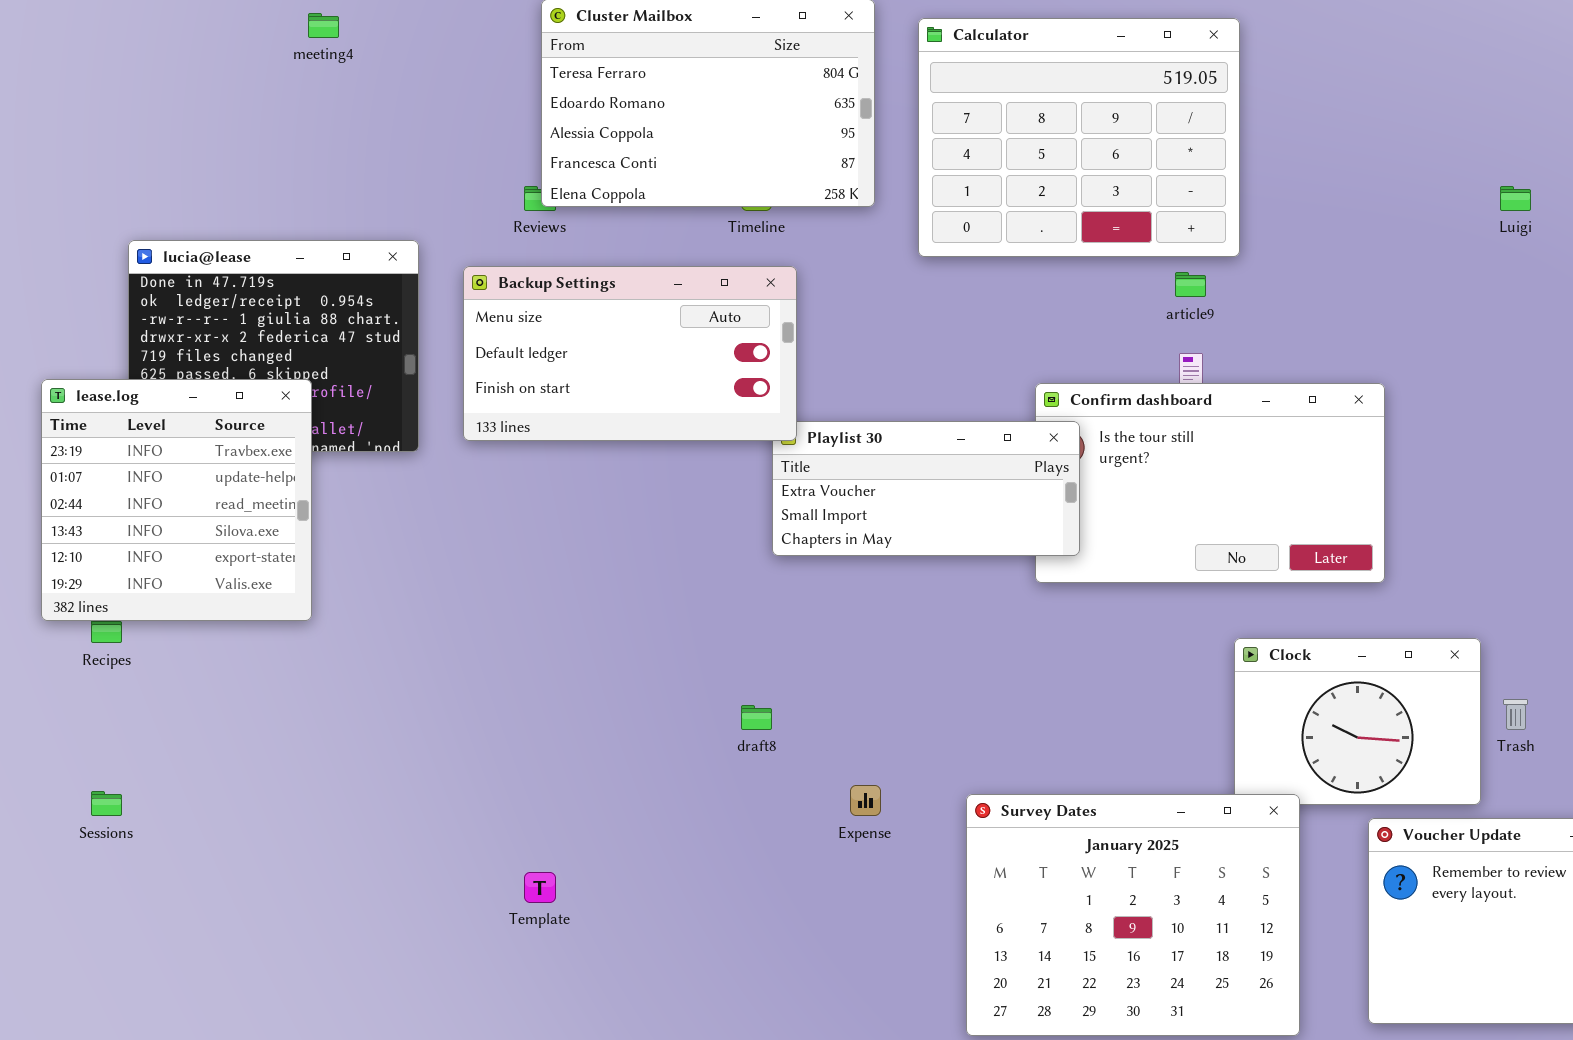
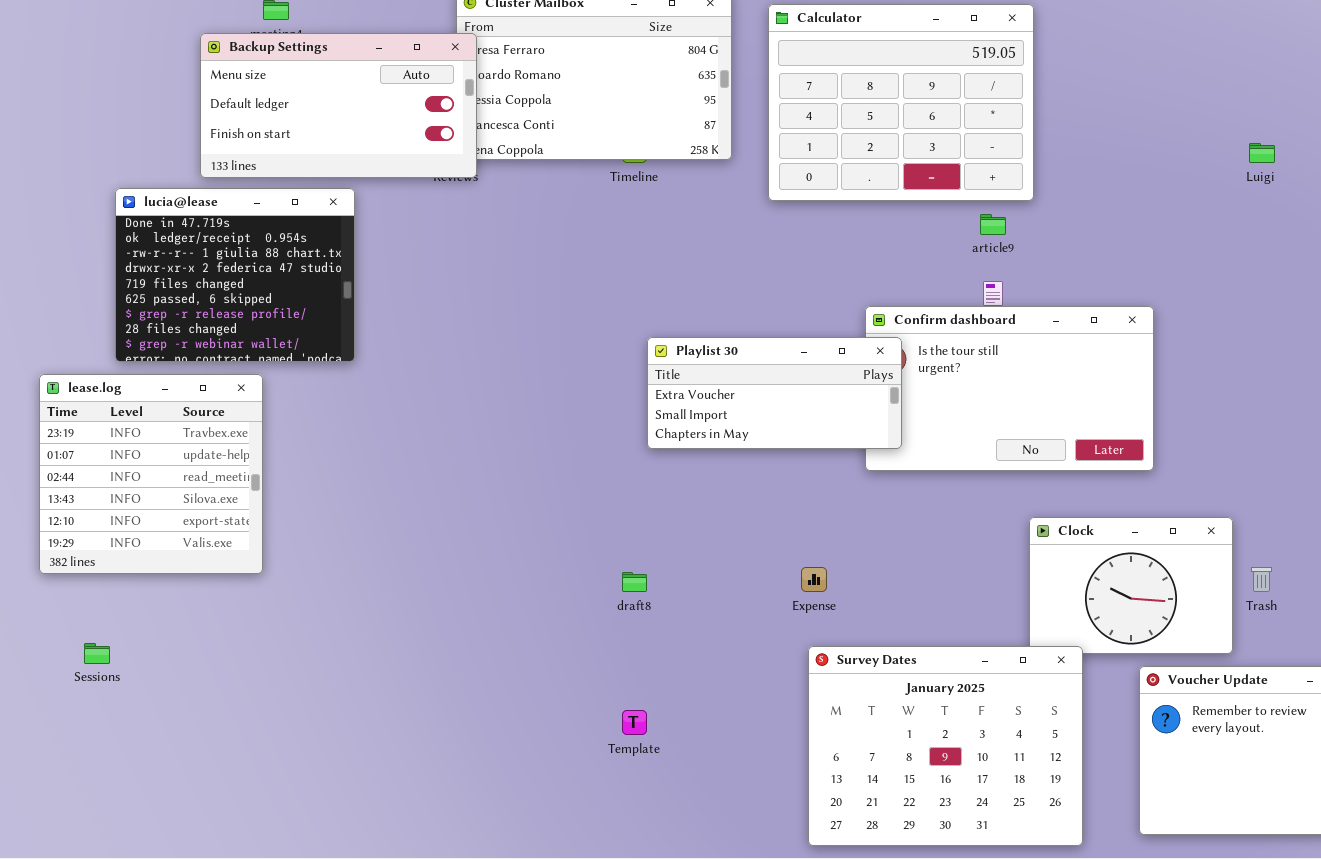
Backup Settings: [463,266,797,441] -> [200,33,477,178], moved
lease.log: [41,379,312,621] -> [39,374,263,574], moved
Expense: [850,785,881,816] -> [801,567,827,592], moved
Template: [524,872,556,903] -> [622,710,647,735], moved

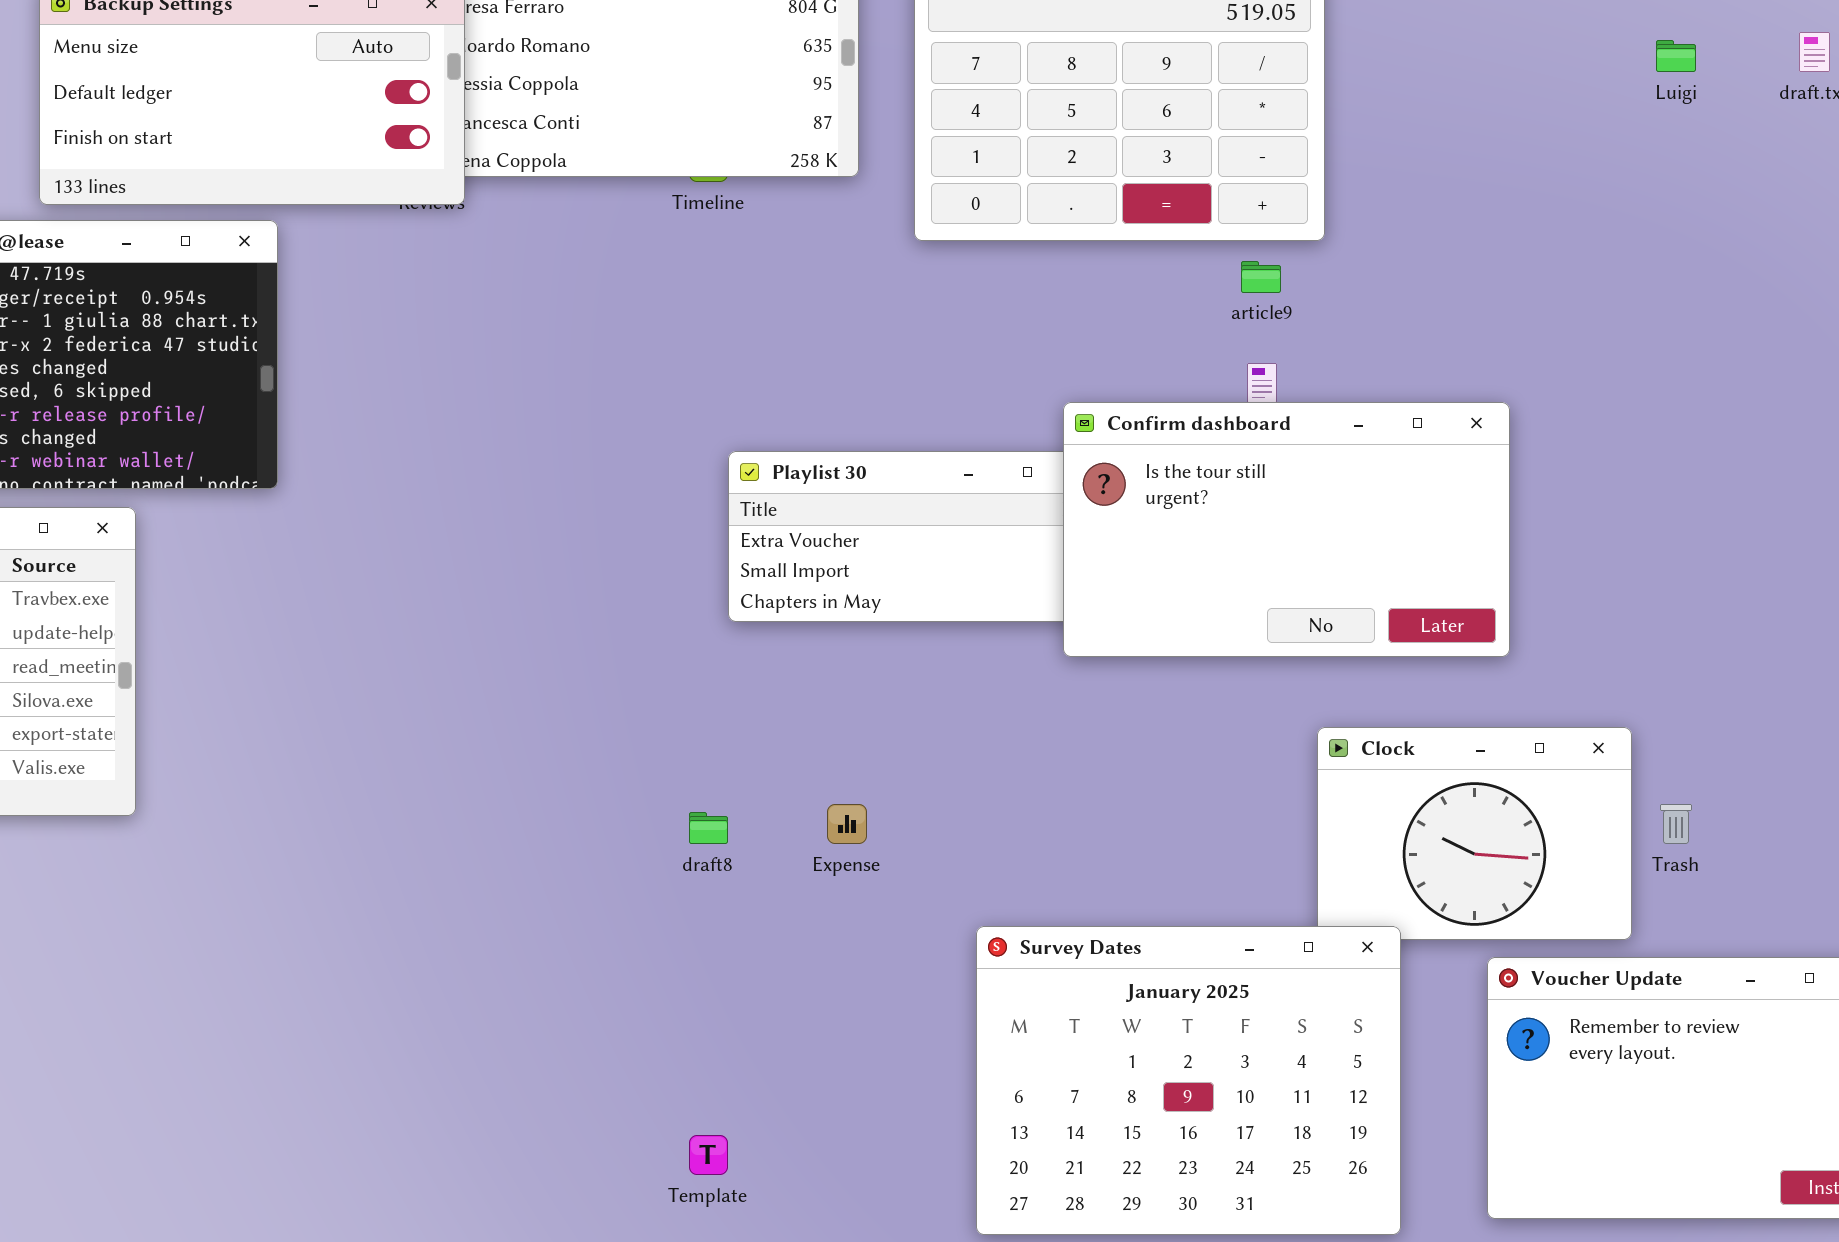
Luigi: [1249,143,1275,163] -> [1656,40,1696,72], moved
Confirm dashboard: [865,306,1154,471] -> [1063,402,1510,657], raised
Expense: [801,567,827,592] -> [827,804,867,844], moved
Template: [622,710,647,735] -> [689,1135,728,1175], moved

